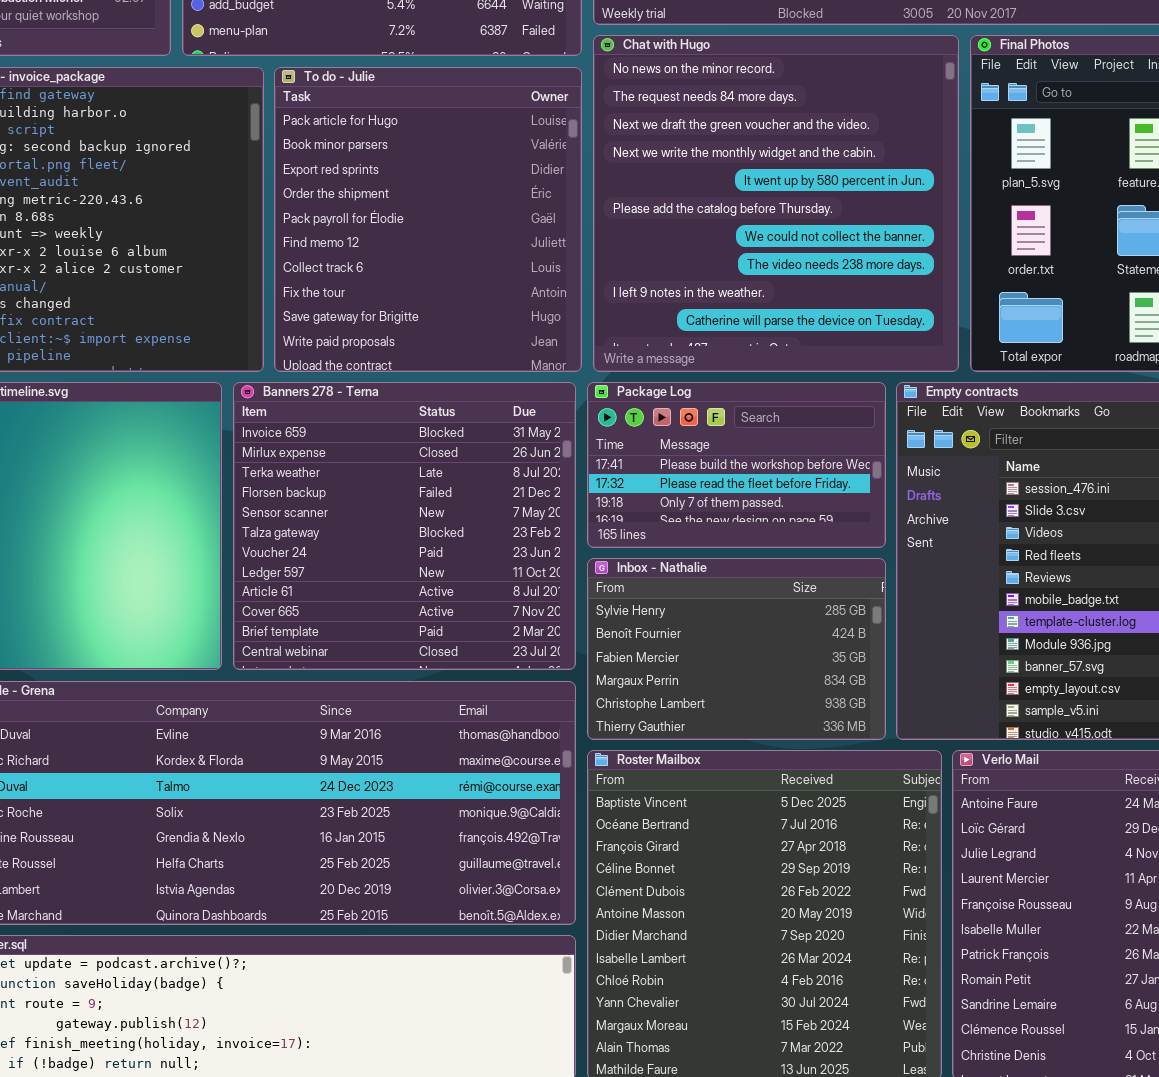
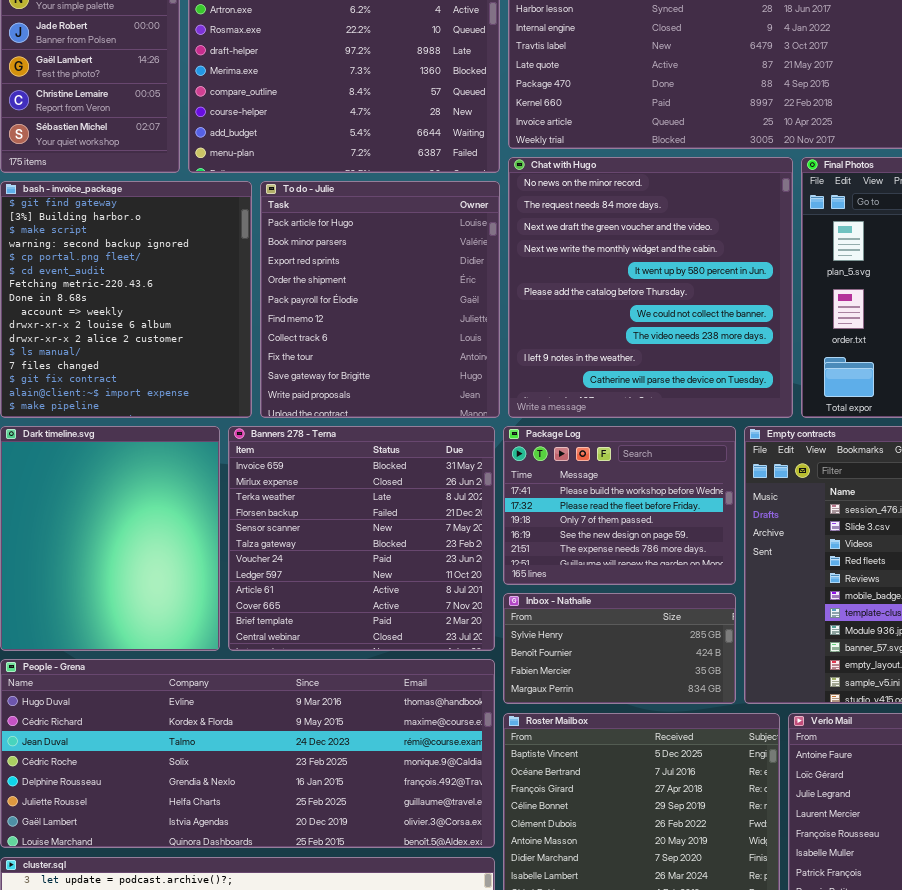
Package Log: [587,382,886,548] -> [503,426,736,585], resized
Inbox - Nathalie: [587,558,886,740] -> [503,593,736,704], resized

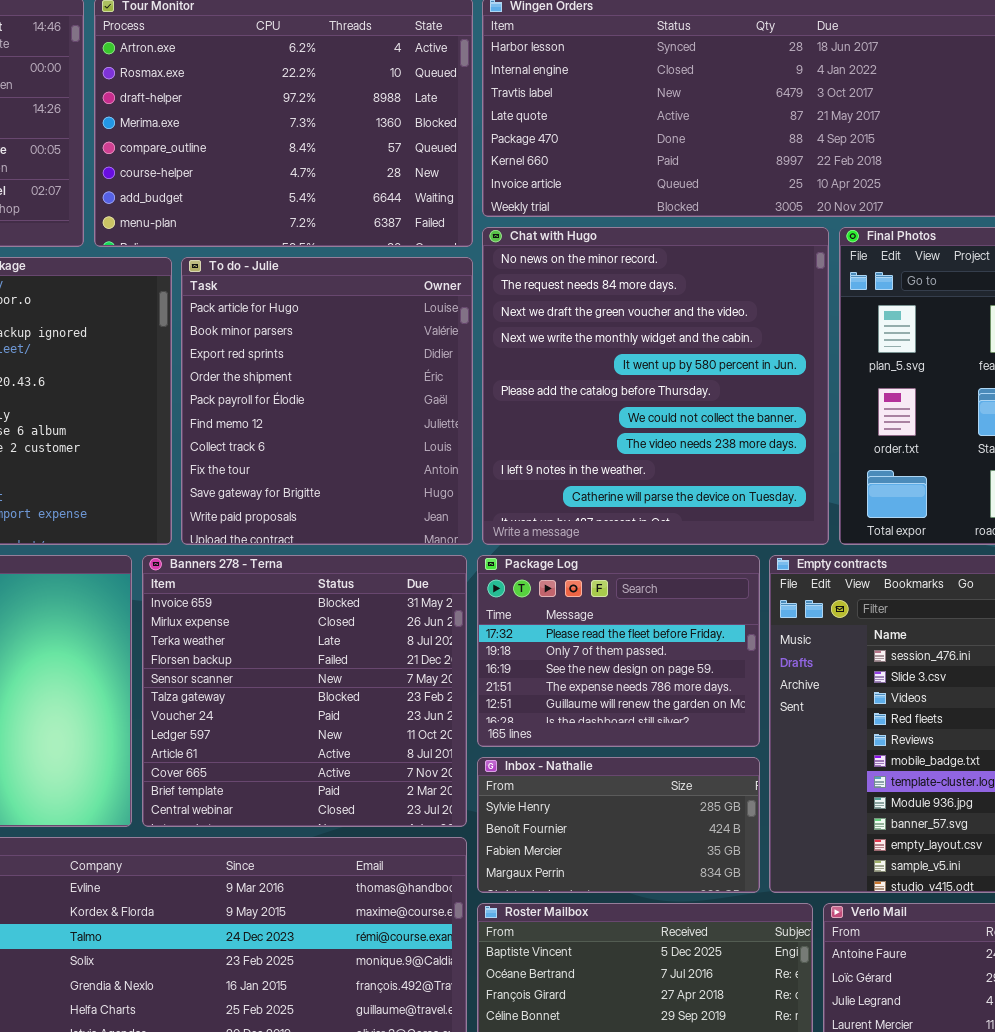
Package Log: [503,426,736,585] -> [477,555,760,747], scrolled down 1 row

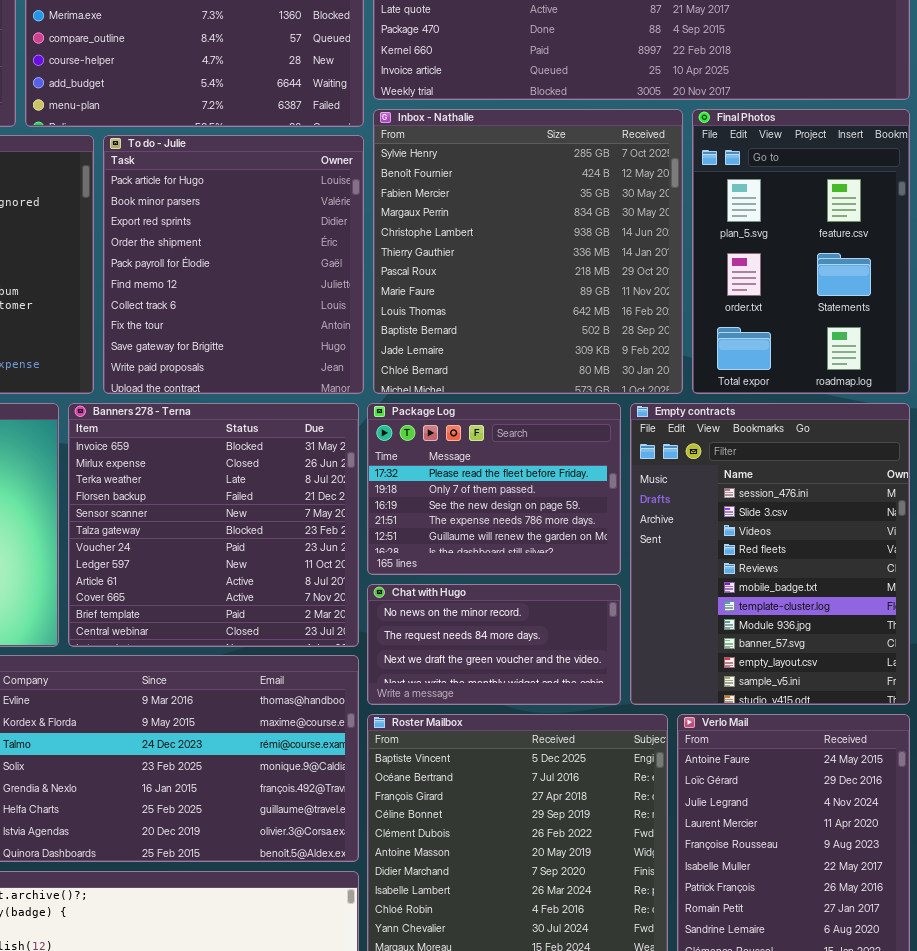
Chat with Hugo: [482,227,829,545] -> [367,584,621,705], moved, resized
Inbox - Nathalie: [477,757,760,893] -> [373,109,683,394], moved, resized

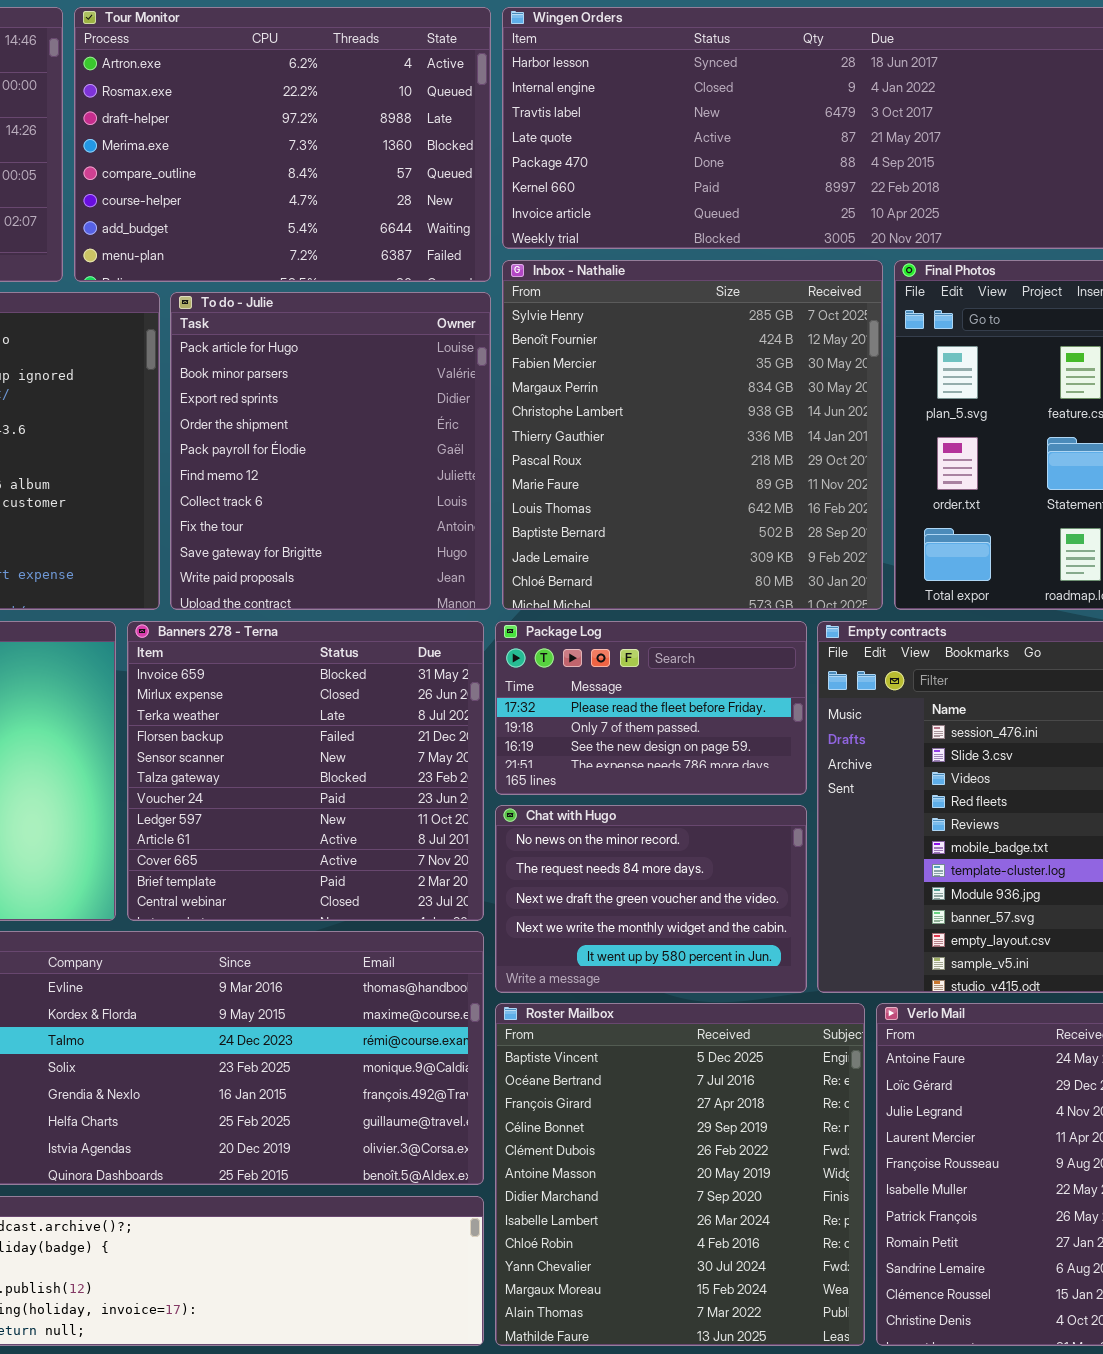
Package Log: [367,403,621,575] -> [495,621,807,795], resized
Chat with Hugo: [367,584,621,705] -> [495,805,807,993], resized

